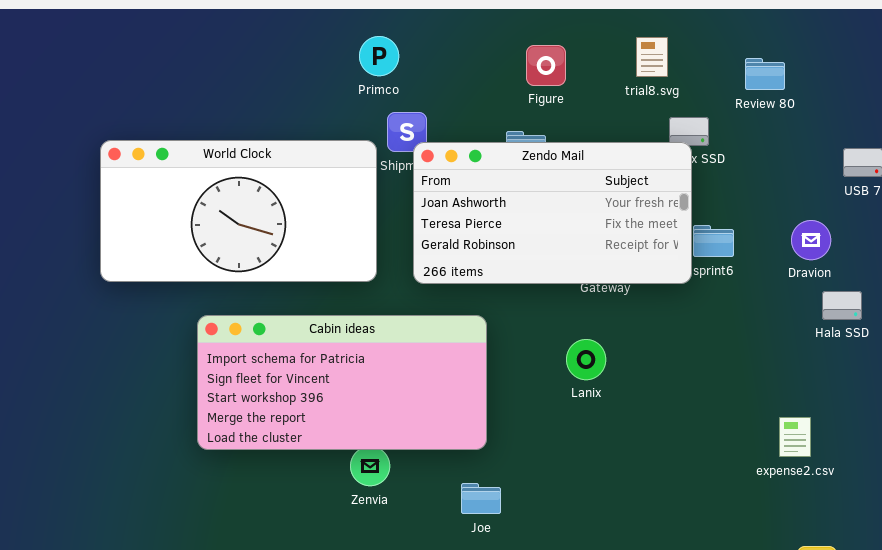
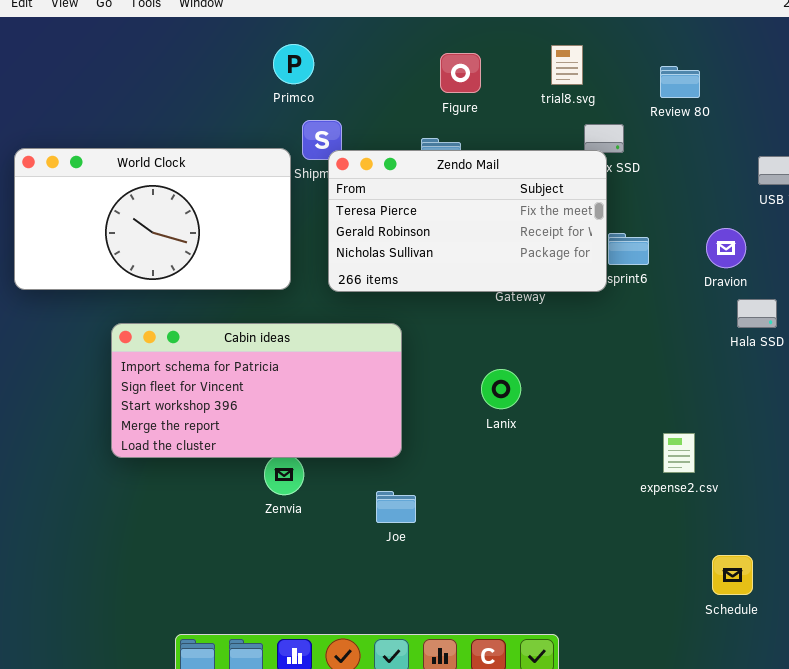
Zendo Mail: [413,142,692,284] -> [328,150,607,292], scrolled down 1 row
Lanix: [566,339,606,380] -> [481,369,521,409], moved
expense2.csv: [779,417,811,457] -> [663,433,695,473], moved

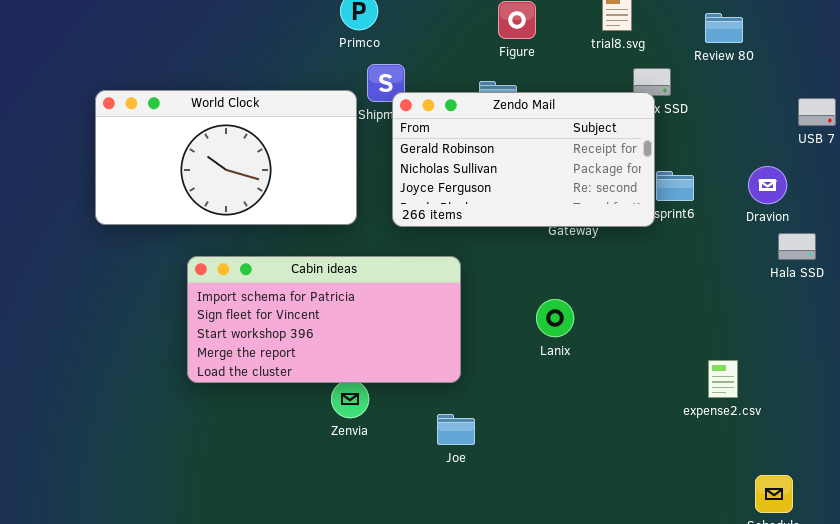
Zendo Mail: [328,150,607,292] -> [392,92,655,227], scrolled down 1 row

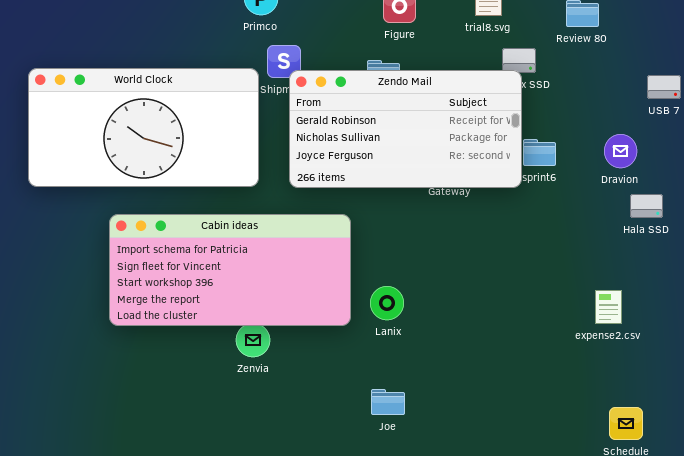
Lanix: [536,299,574,337] -> [370,286,404,320], moved
expense2.csv: [708,360,738,398] -> [595,290,622,324], moved
Joe: [437,414,475,445] -> [371,389,405,415], moved

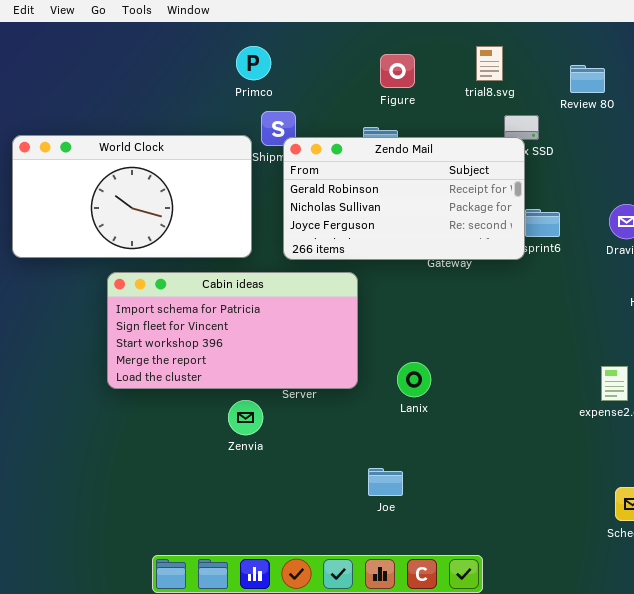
Cabin ideas: [109,214,351,326] -> [107,272,358,389], moved
Lanix: [370,286,404,320] -> [397,362,431,397], moved

